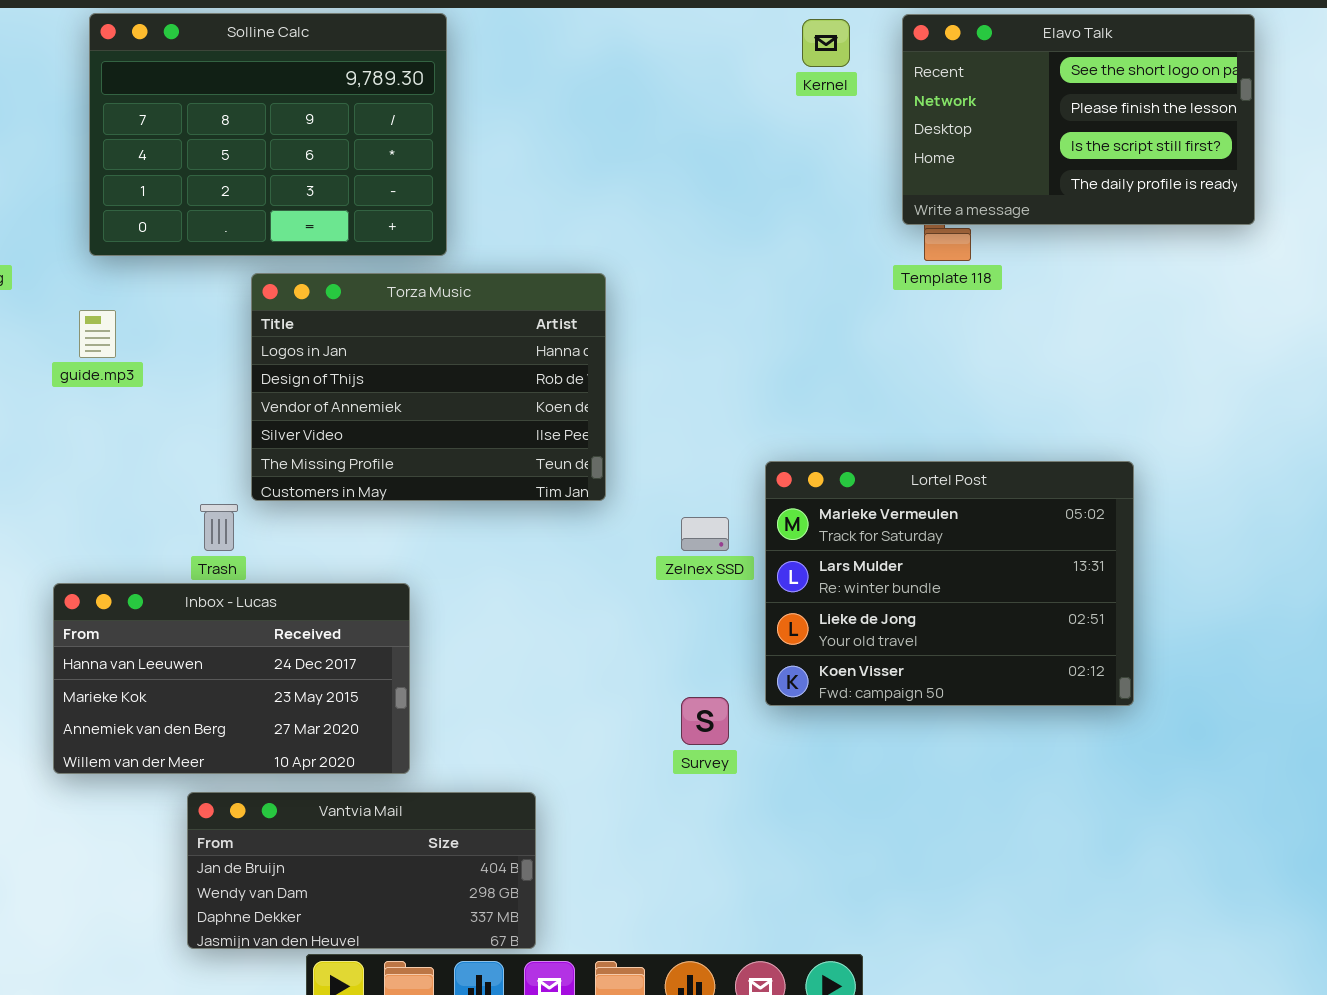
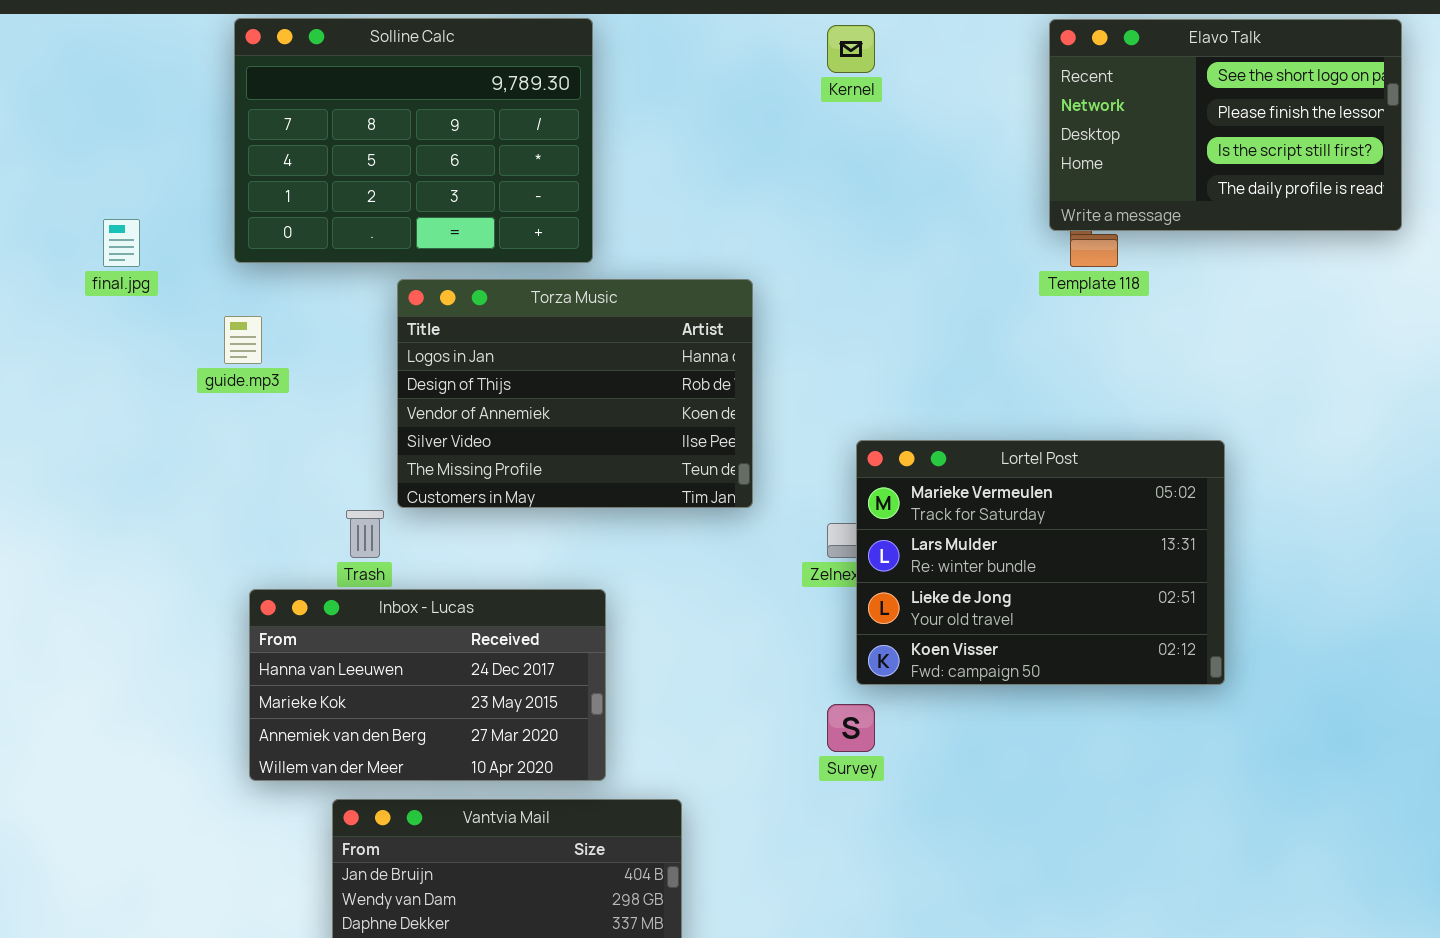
Kernel: [802,19,850,67] -> [827,25,875,73], moved
Lortel Post: [765,461,1134,706] -> [856,440,1225,685], moved
Inbox - Lucas: [53,583,410,774] -> [249,589,606,781], moved

